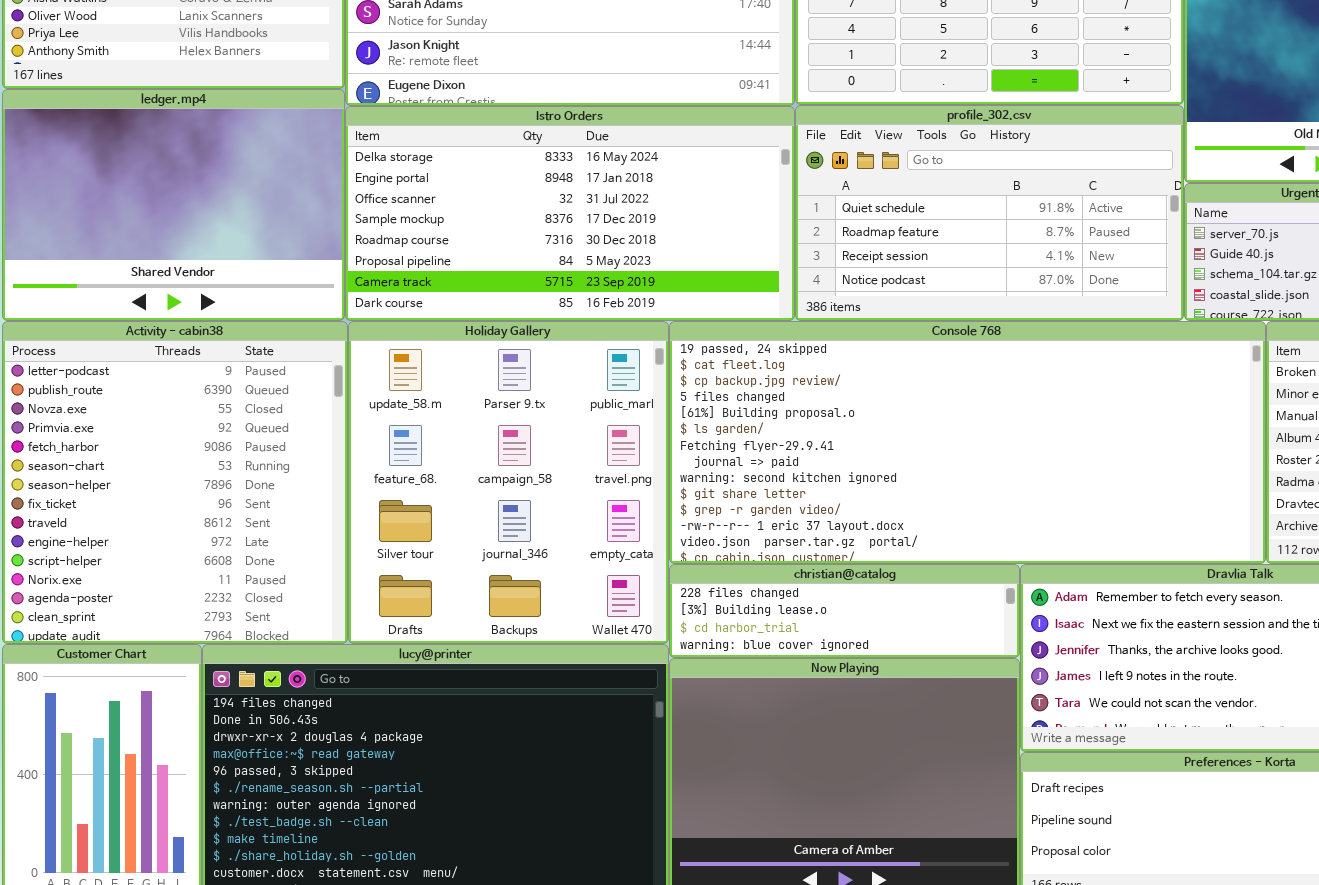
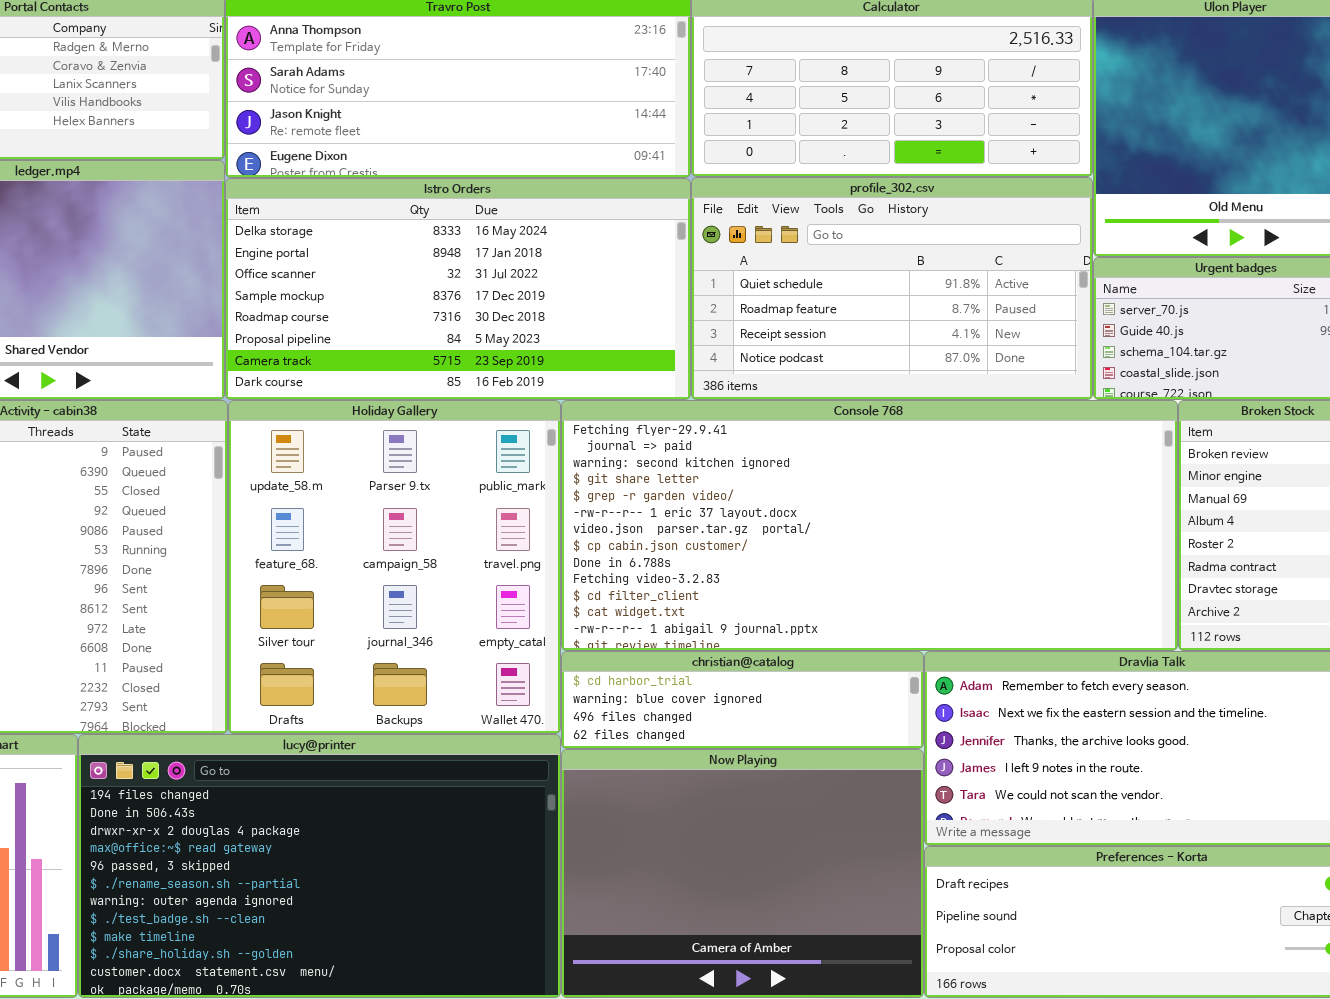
Console 768: [669,321,1266,564] -> [561,400,1178,651], scrolled down 6 rows
christian@catalog: [669,564,1020,658] -> [561,651,924,749], scrolled down 2 rows

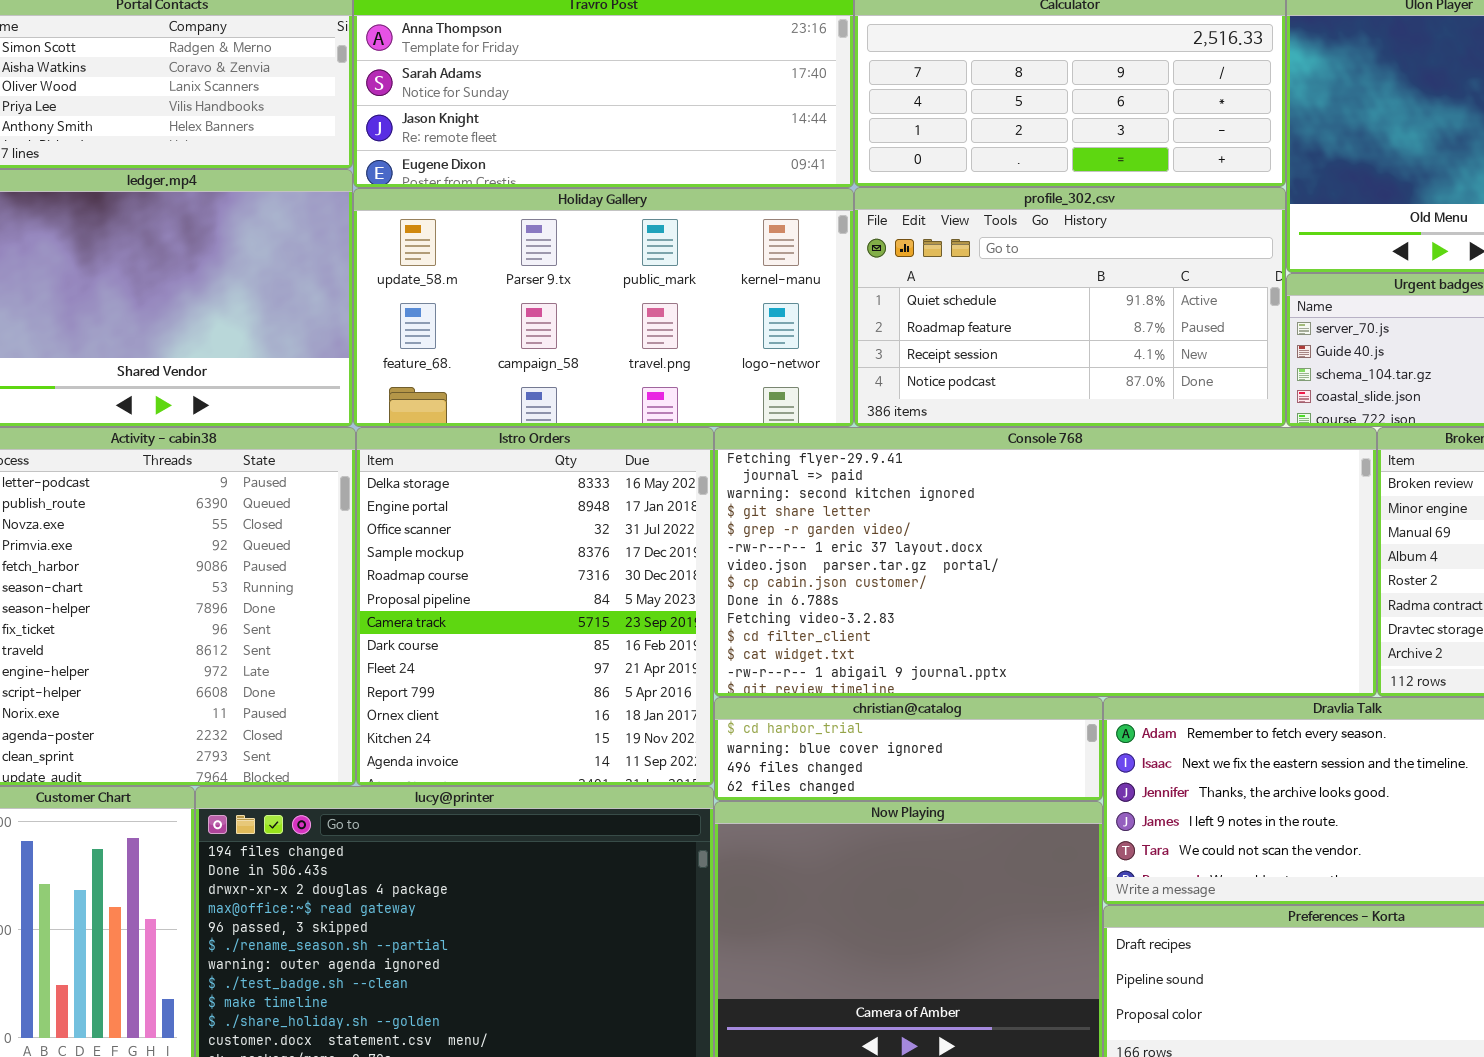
Istro Orders: [225,178,691,400] -> [356,427,714,786], moved, resized
Holiday Gallery: [228,400,561,734] -> [353,188,854,427], moved, resized

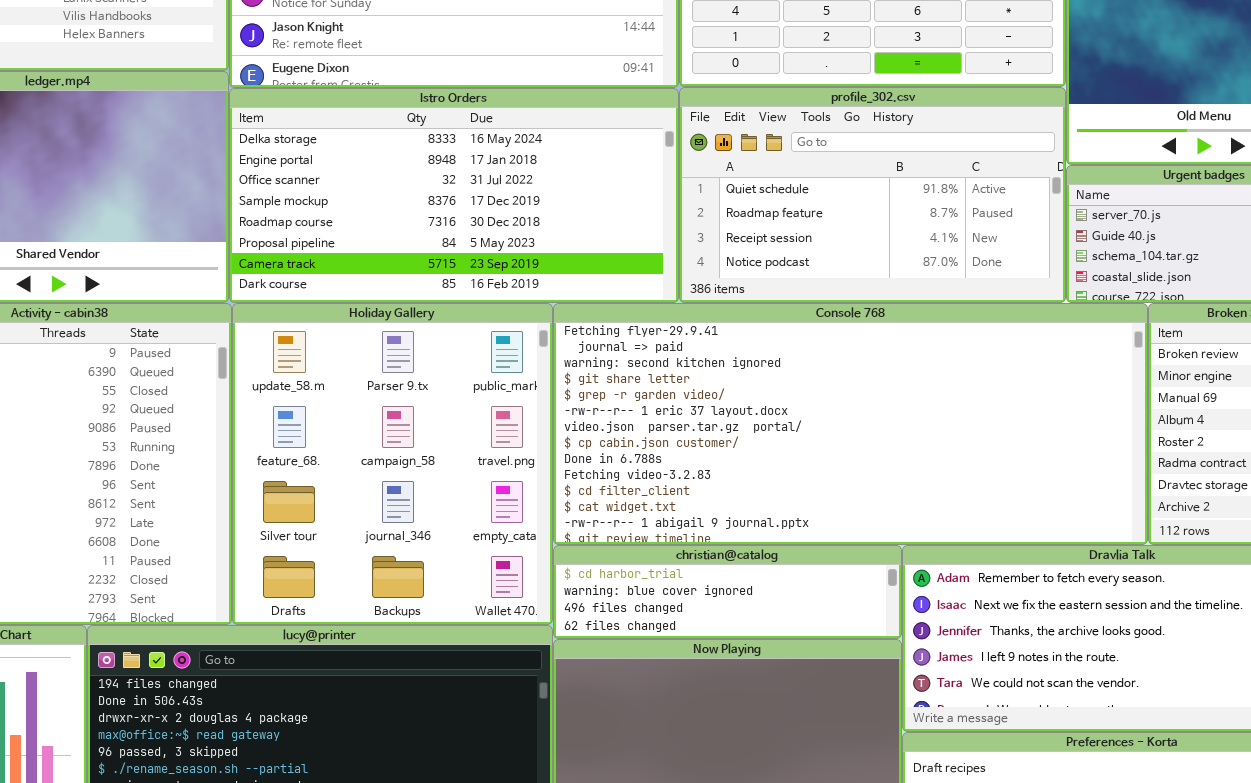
Holiday Gallery: [353,188,854,427] -> [232,303,553,625], moved, resized
Istro Orders: [356,427,714,786] -> [229,88,679,303], moved, resized

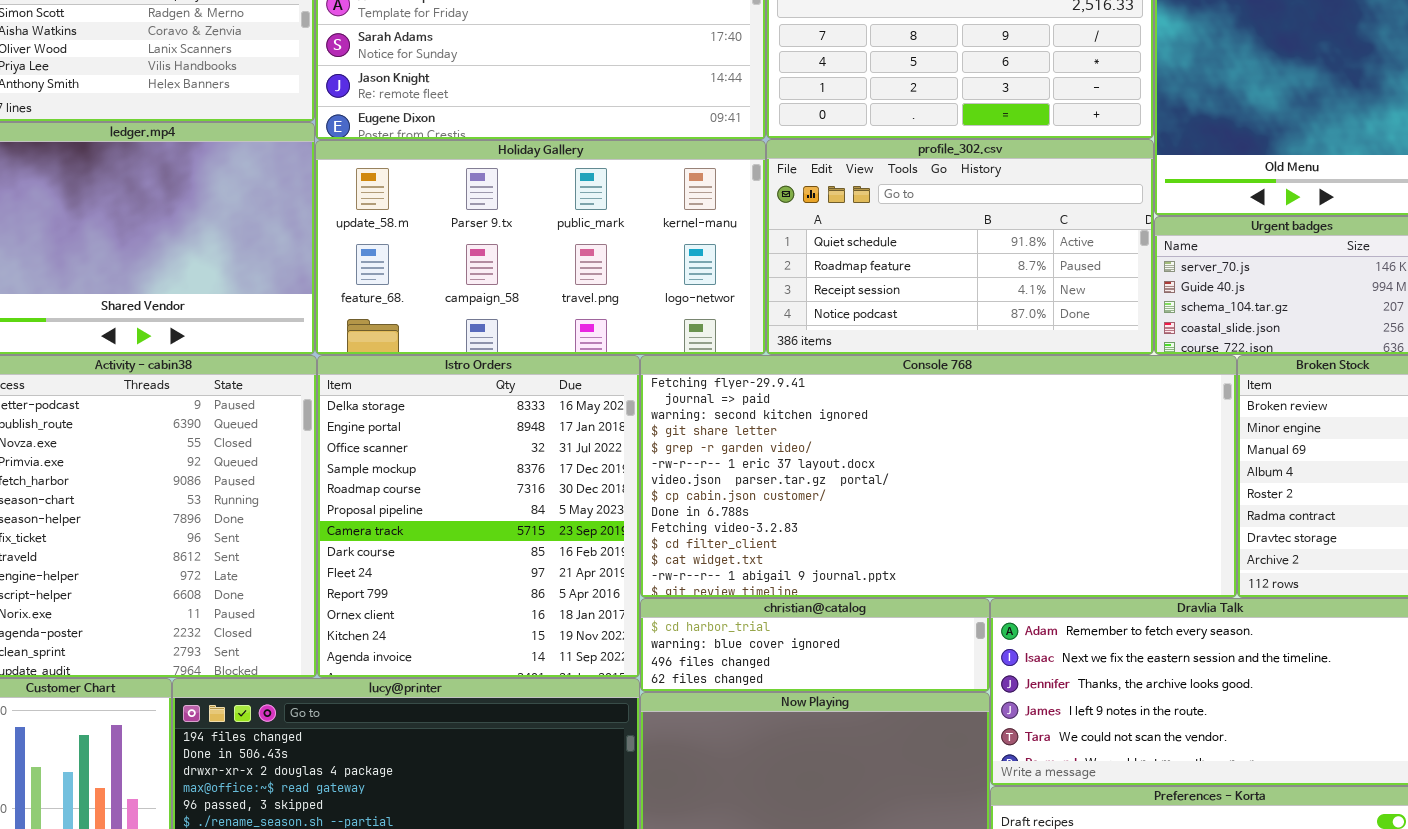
Istro Orders: [229,88,679,303] -> [317,355,640,678], moved, resized
Holiday Gallery: [232,303,553,625] -> [315,140,766,355], moved, resized

